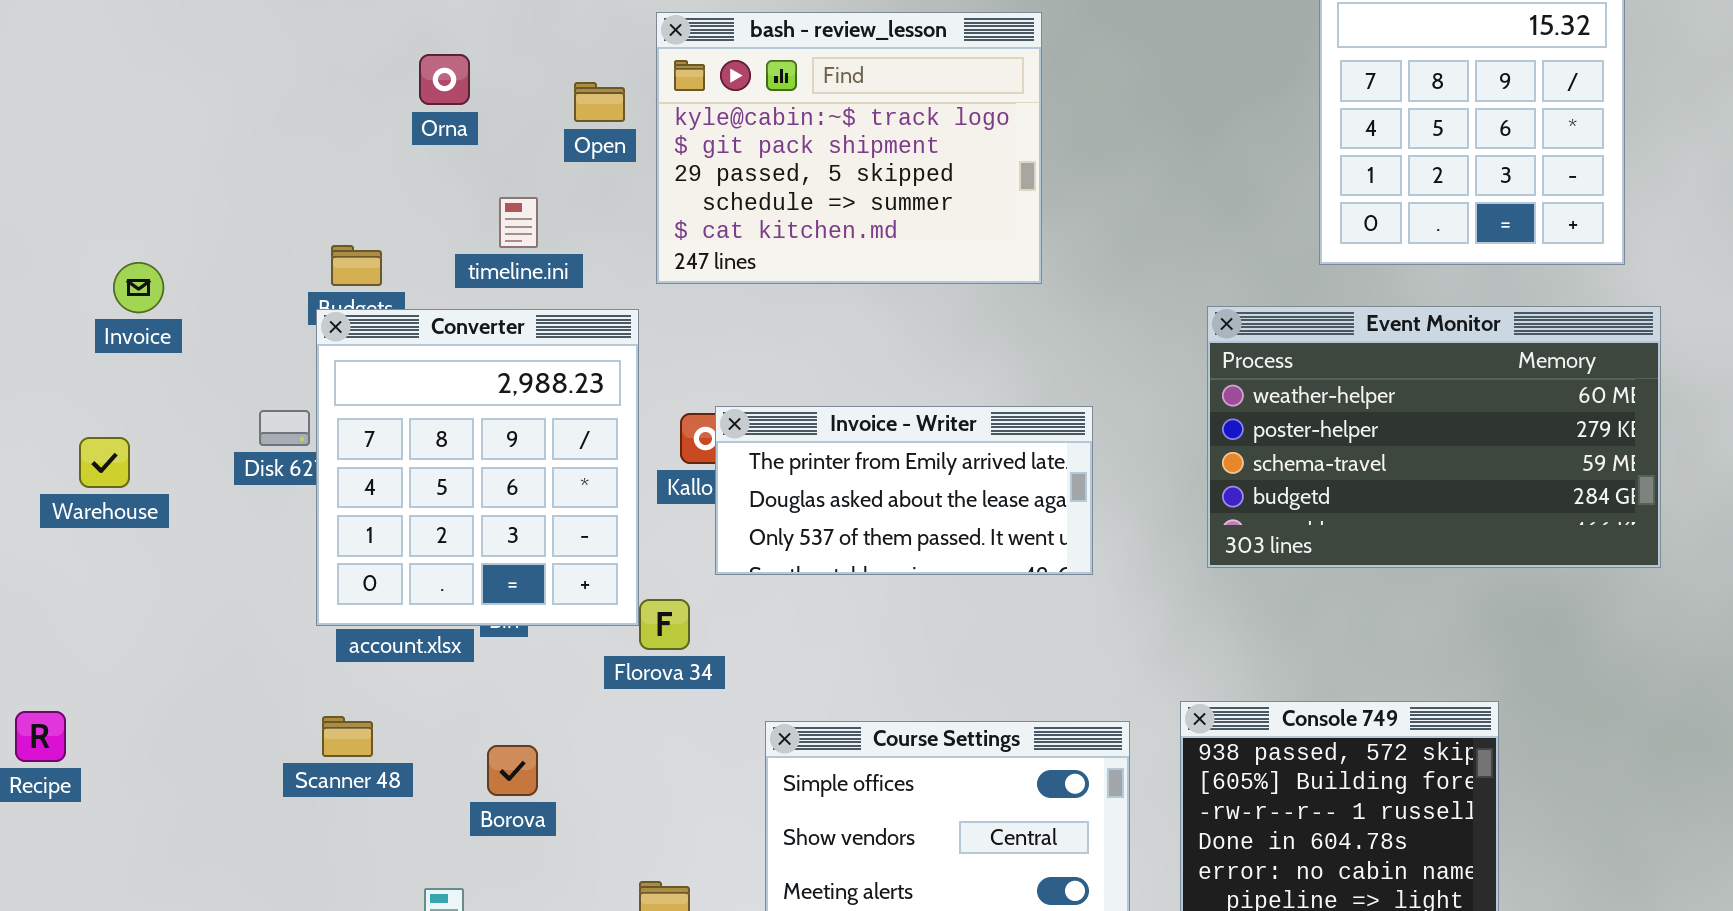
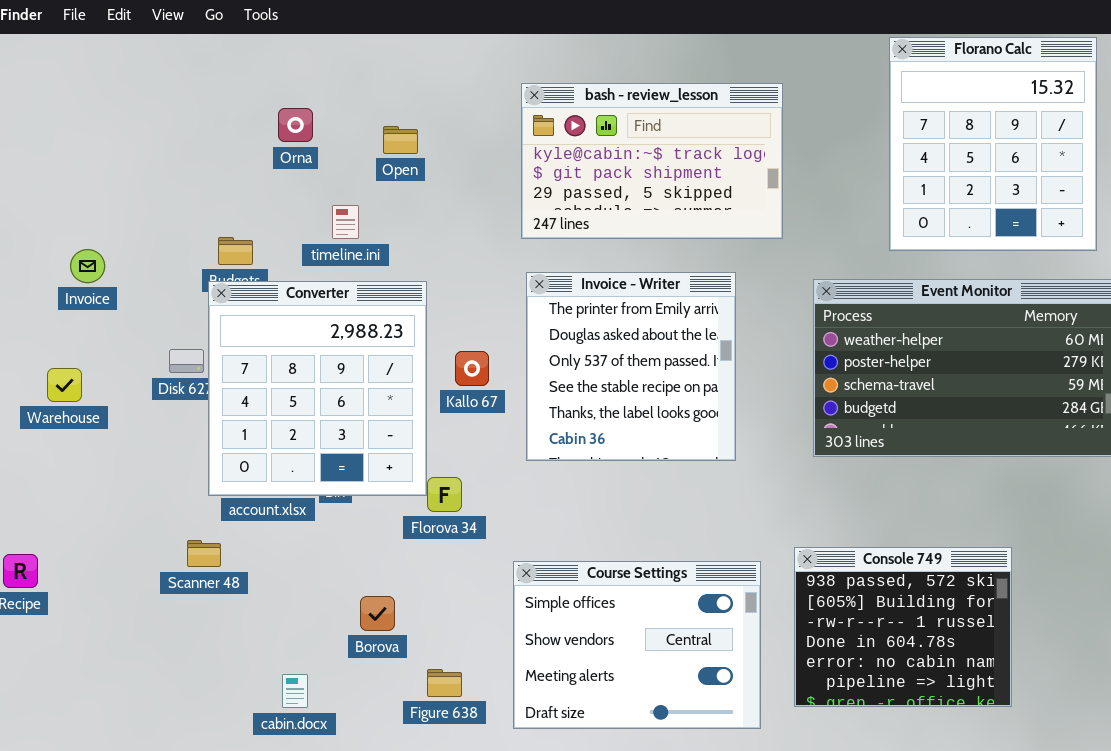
bash - review_lesson: [656,12,1042,284] -> [521,83,783,239], moved, resized
Invoice - Writer: [715,406,1093,575] -> [526,272,736,461], resized
Scanner 48: [322,716,373,757] -> [187,540,221,567], moved
Borova: [487,745,538,796] -> [360,596,395,631], moved

